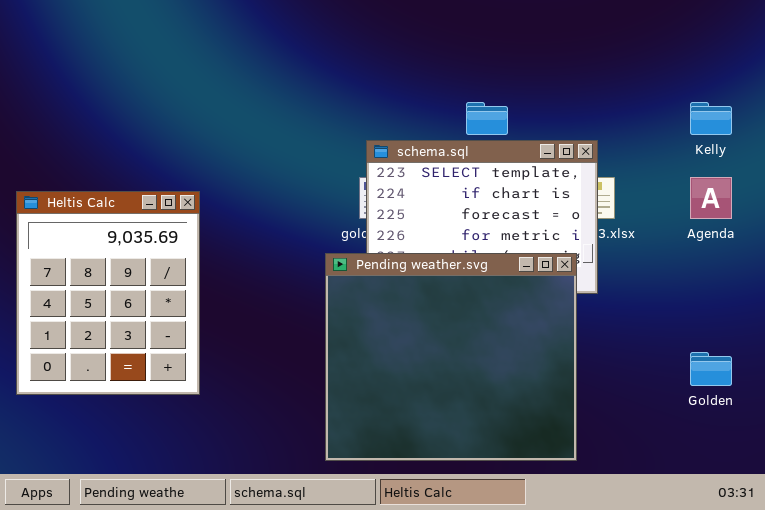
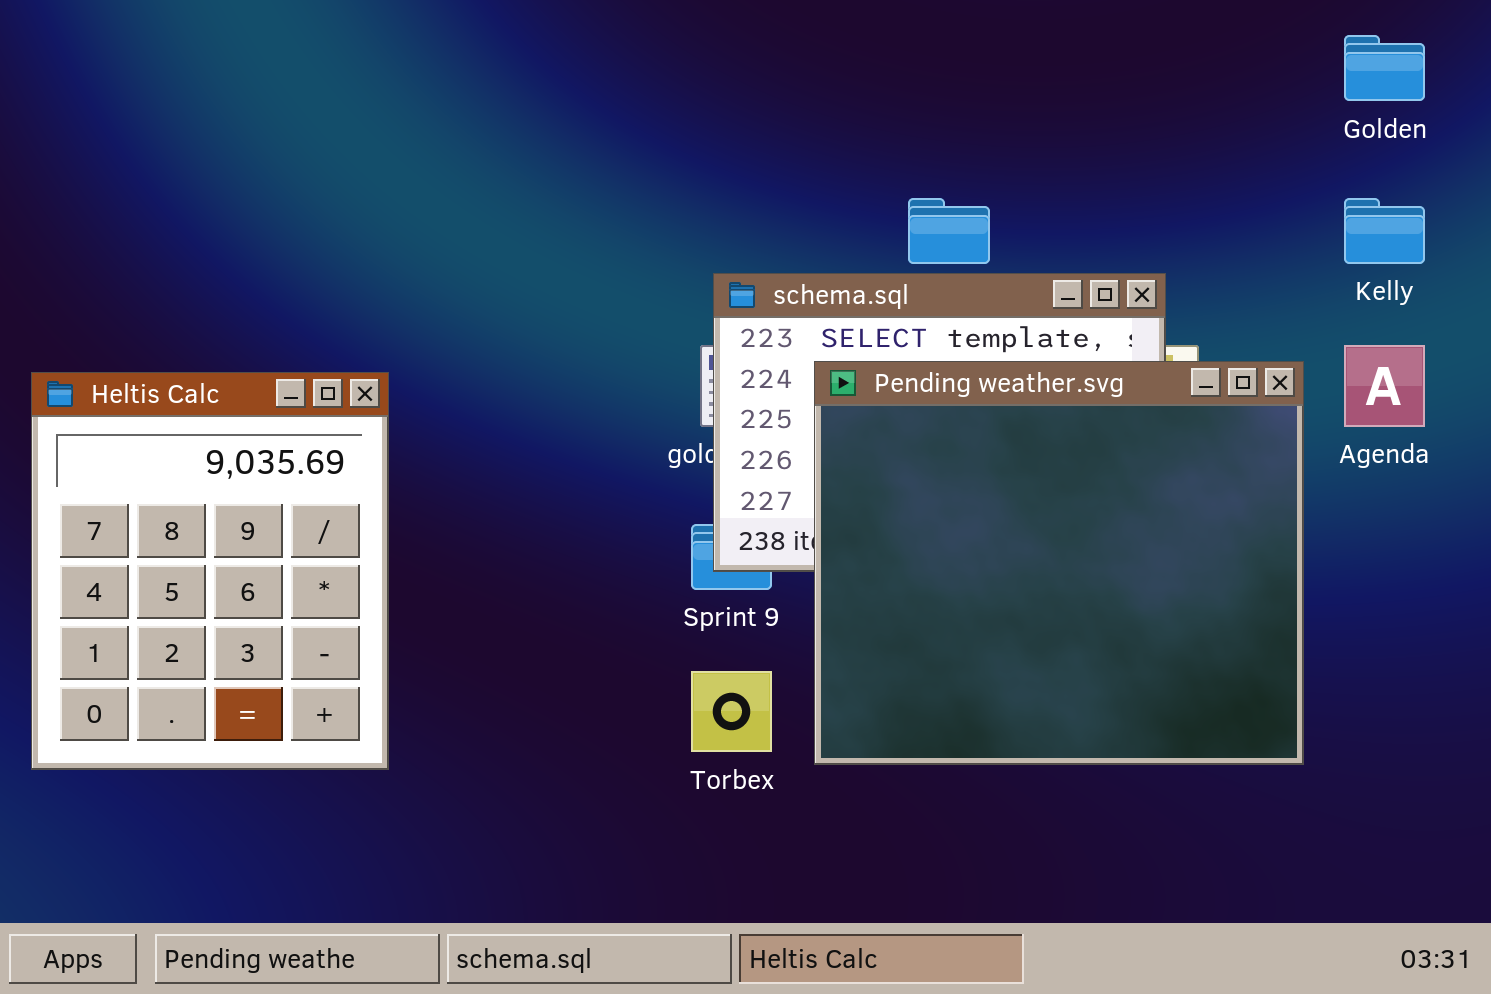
Pending weather.svg: [325,253,577,461] -> [814,361,1304,765], moved
Golden: [690,352,732,386] -> [1344,35,1425,101], moved

